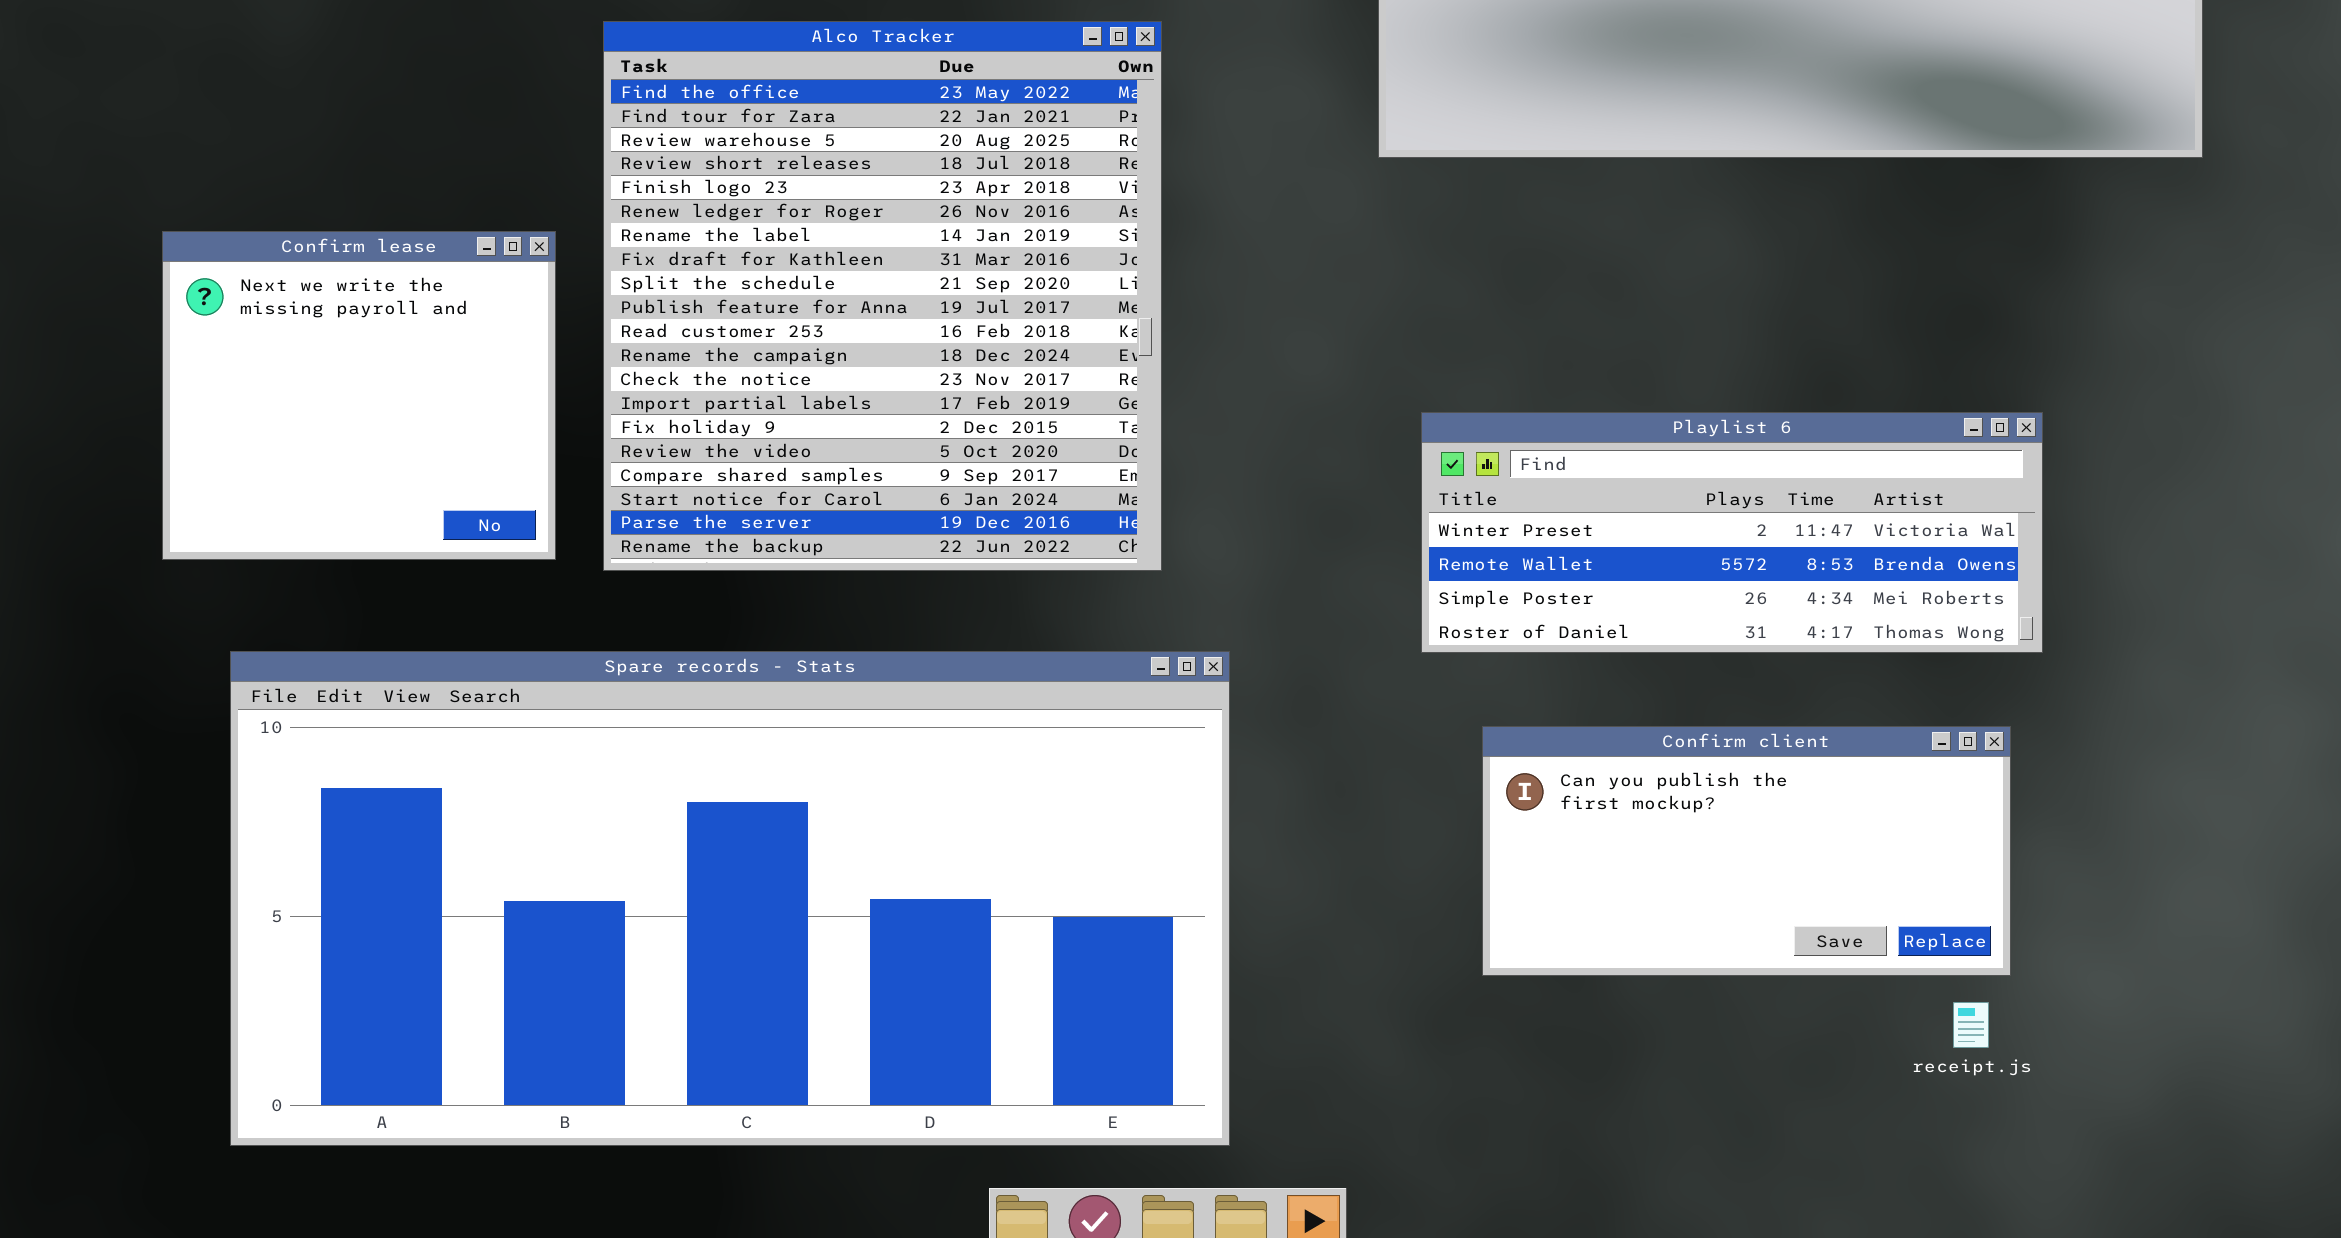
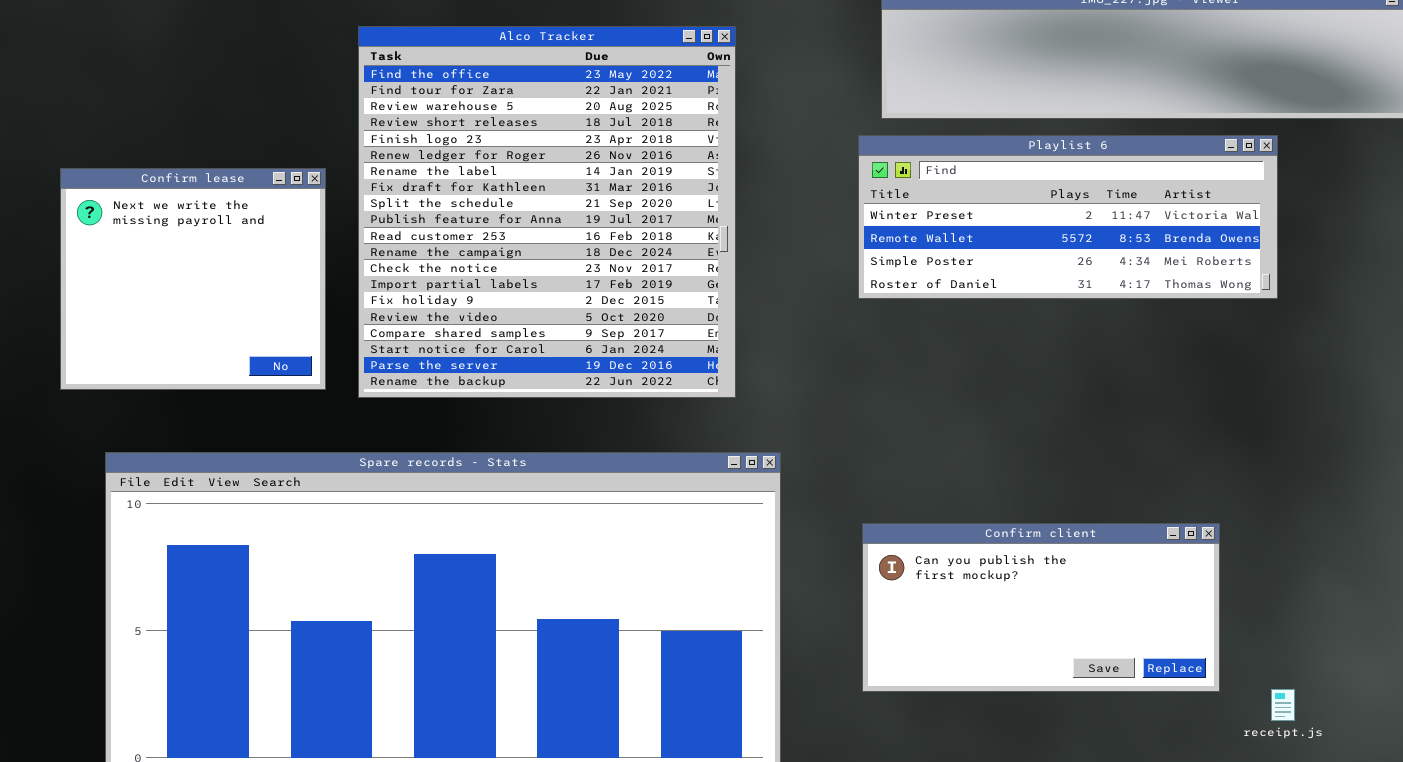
Playlist 6: [1421,412,2043,653] -> [858,135,1278,299], moved
Confirm client: [1482,726,2011,976] -> [862,523,1220,692], moved

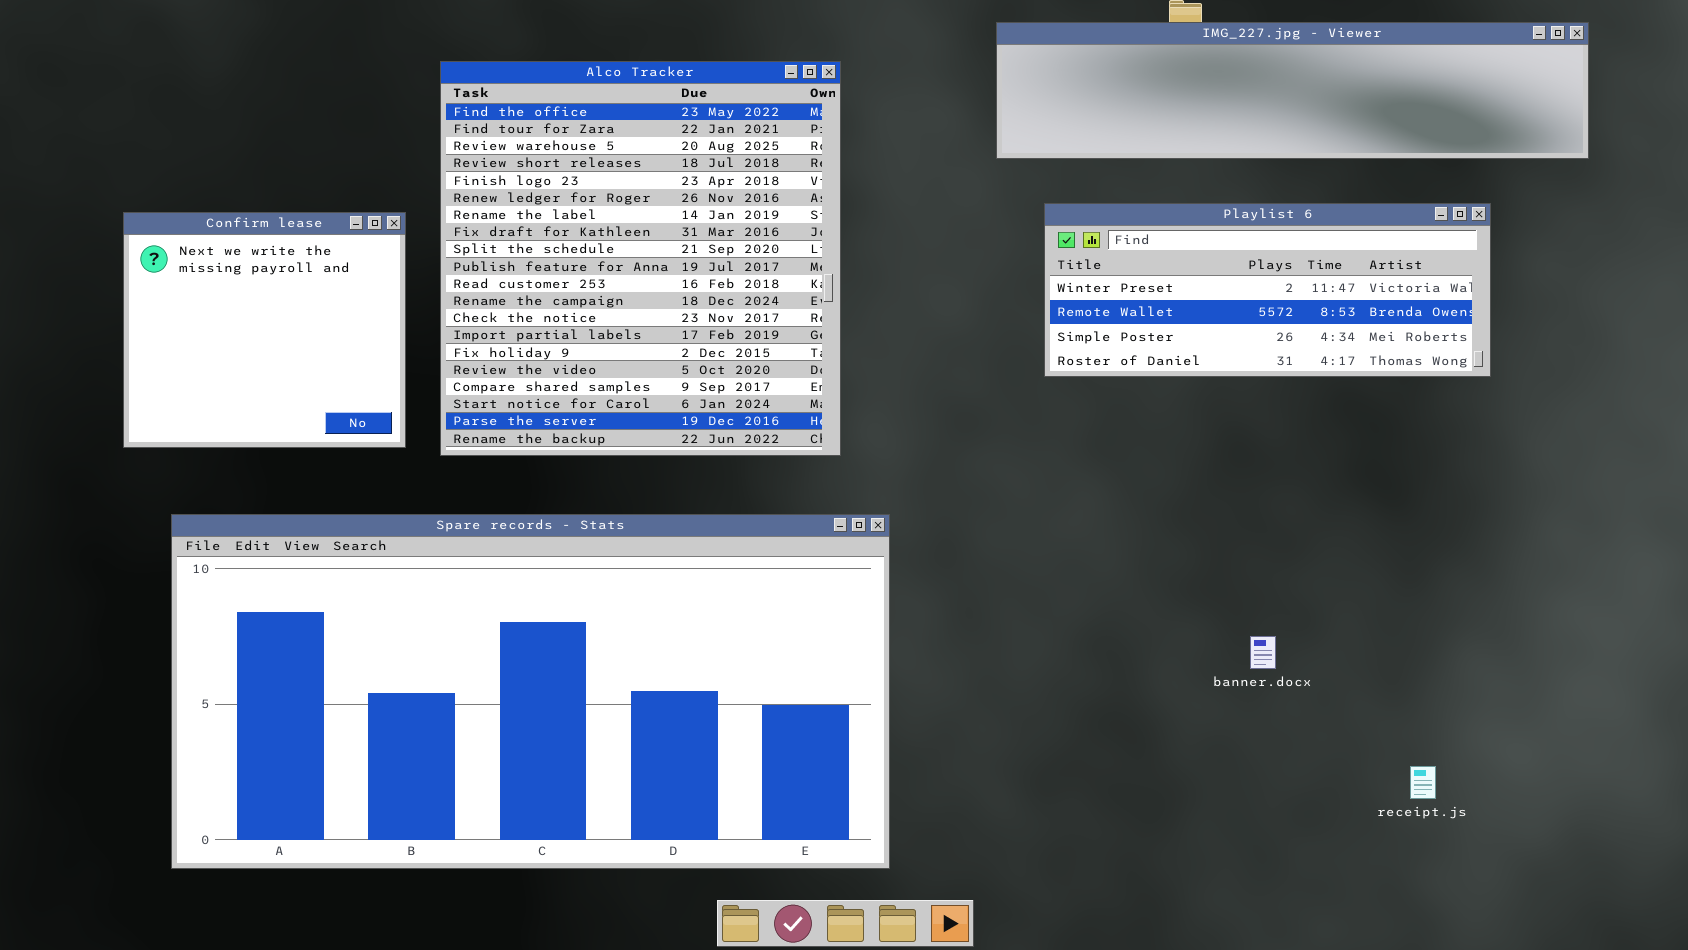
Playlist 6: [858,135,1278,299] -> [1044,203,1491,377], moved
Confirm client: [862,523,1220,692] -> none, closed

